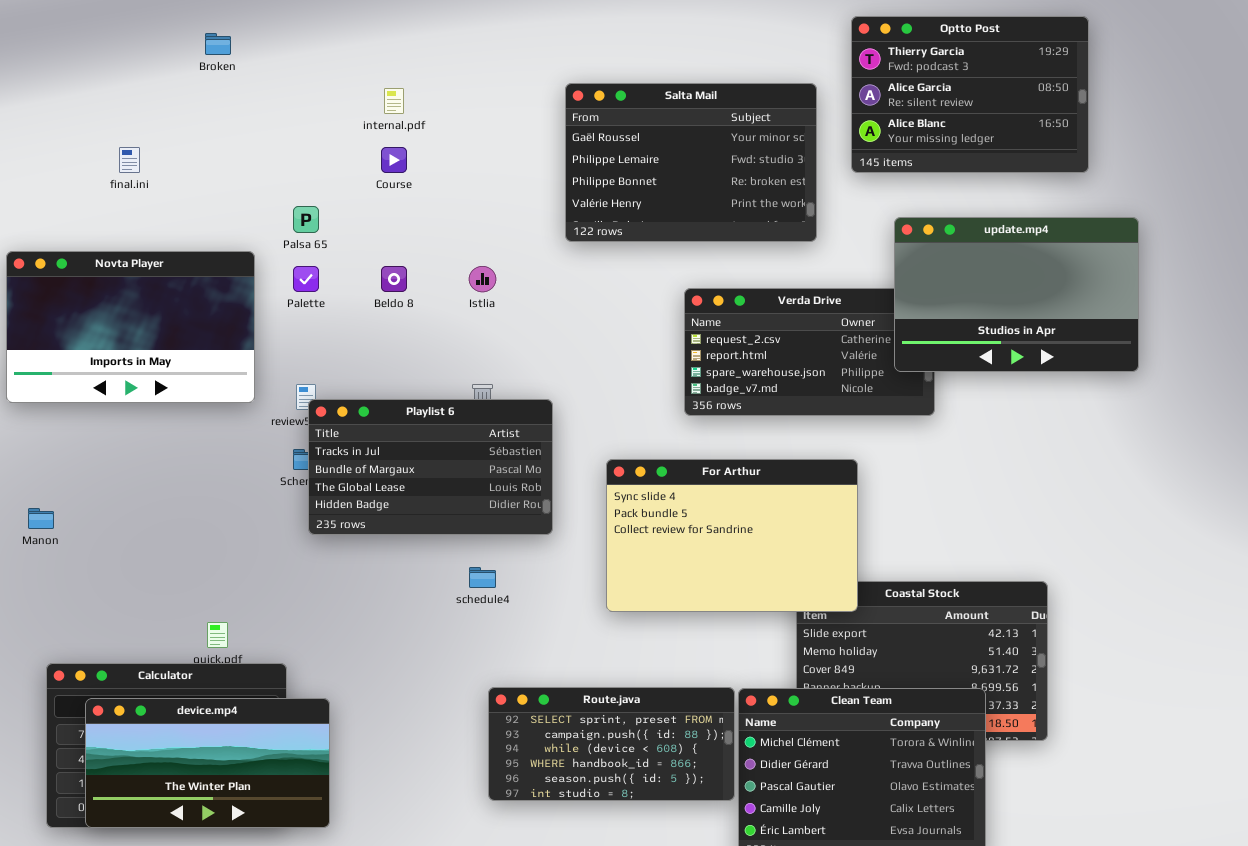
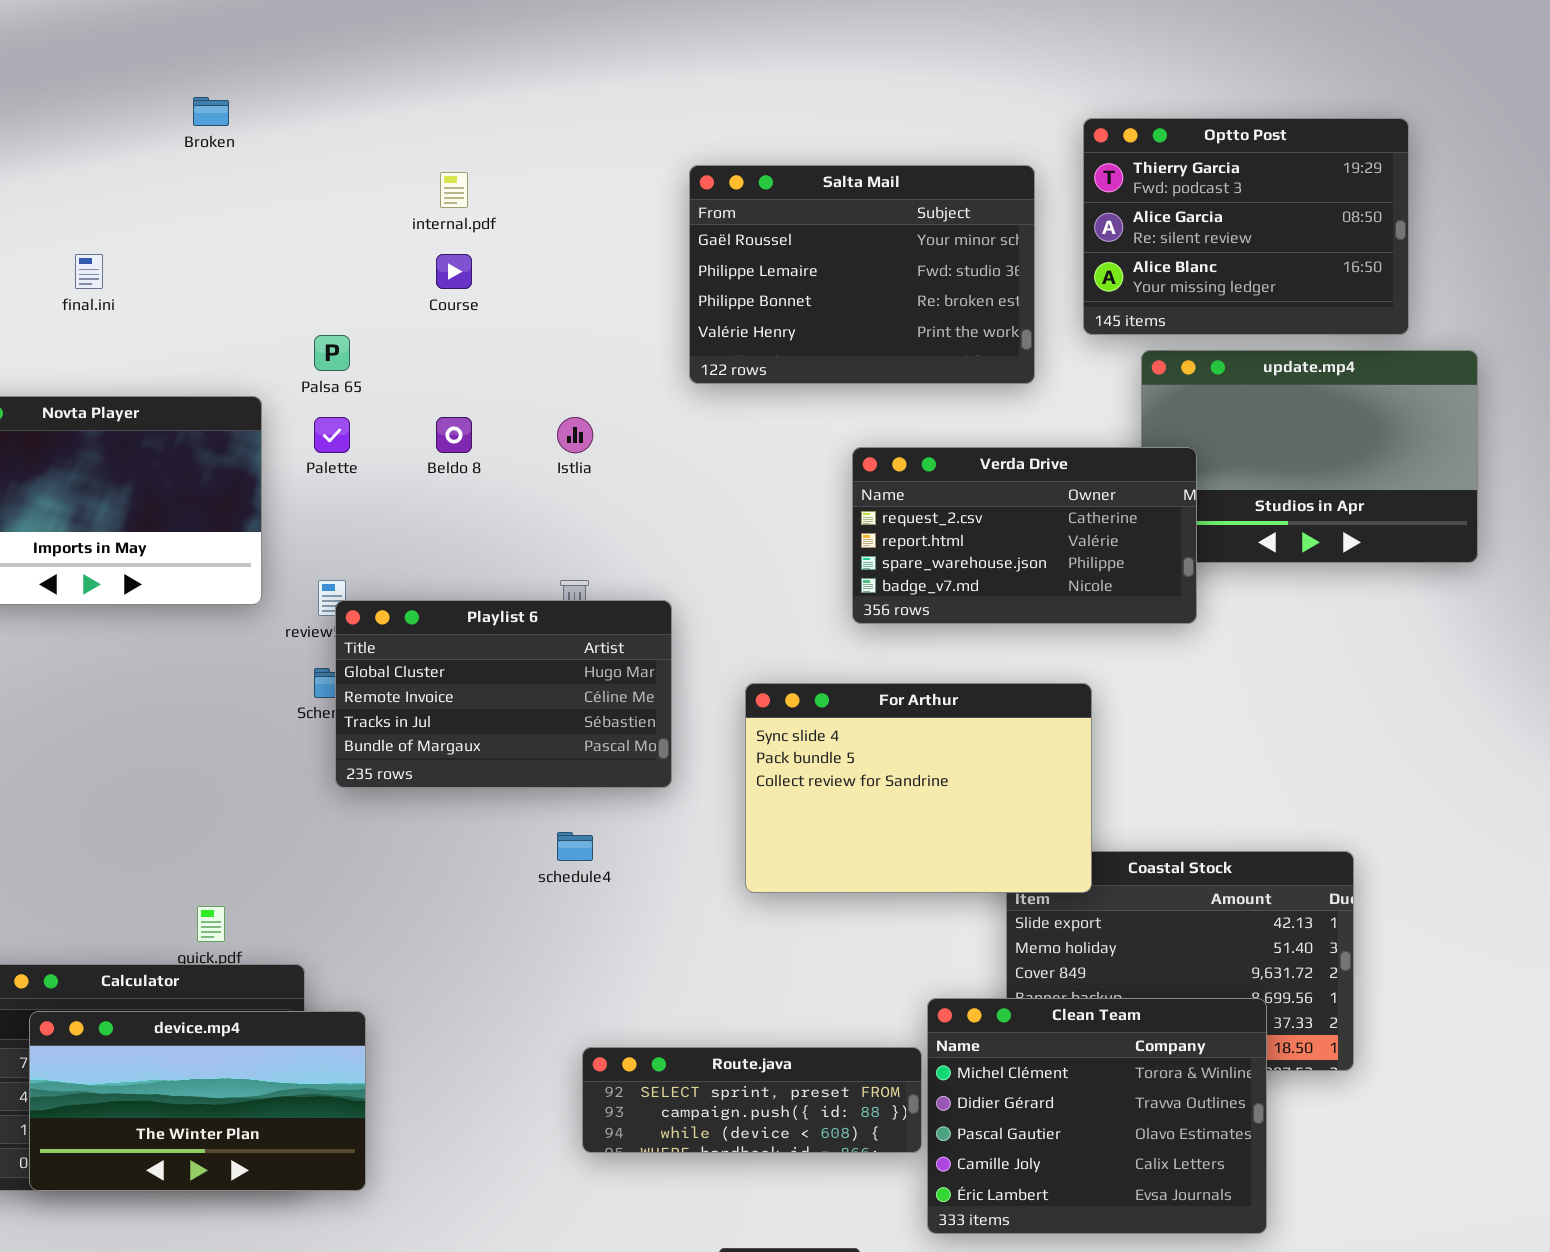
Optto Post: [851,16,1089,173] -> [1083,118,1409,335], moved
Verda Drive: [684,288,935,416] -> [852,447,1197,624], raised
Playlist 6: [308,399,553,535] -> [335,600,672,788], scrolled up 2 rows
Route.java: [488,687,735,801] -> [582,1047,922,1153], resized

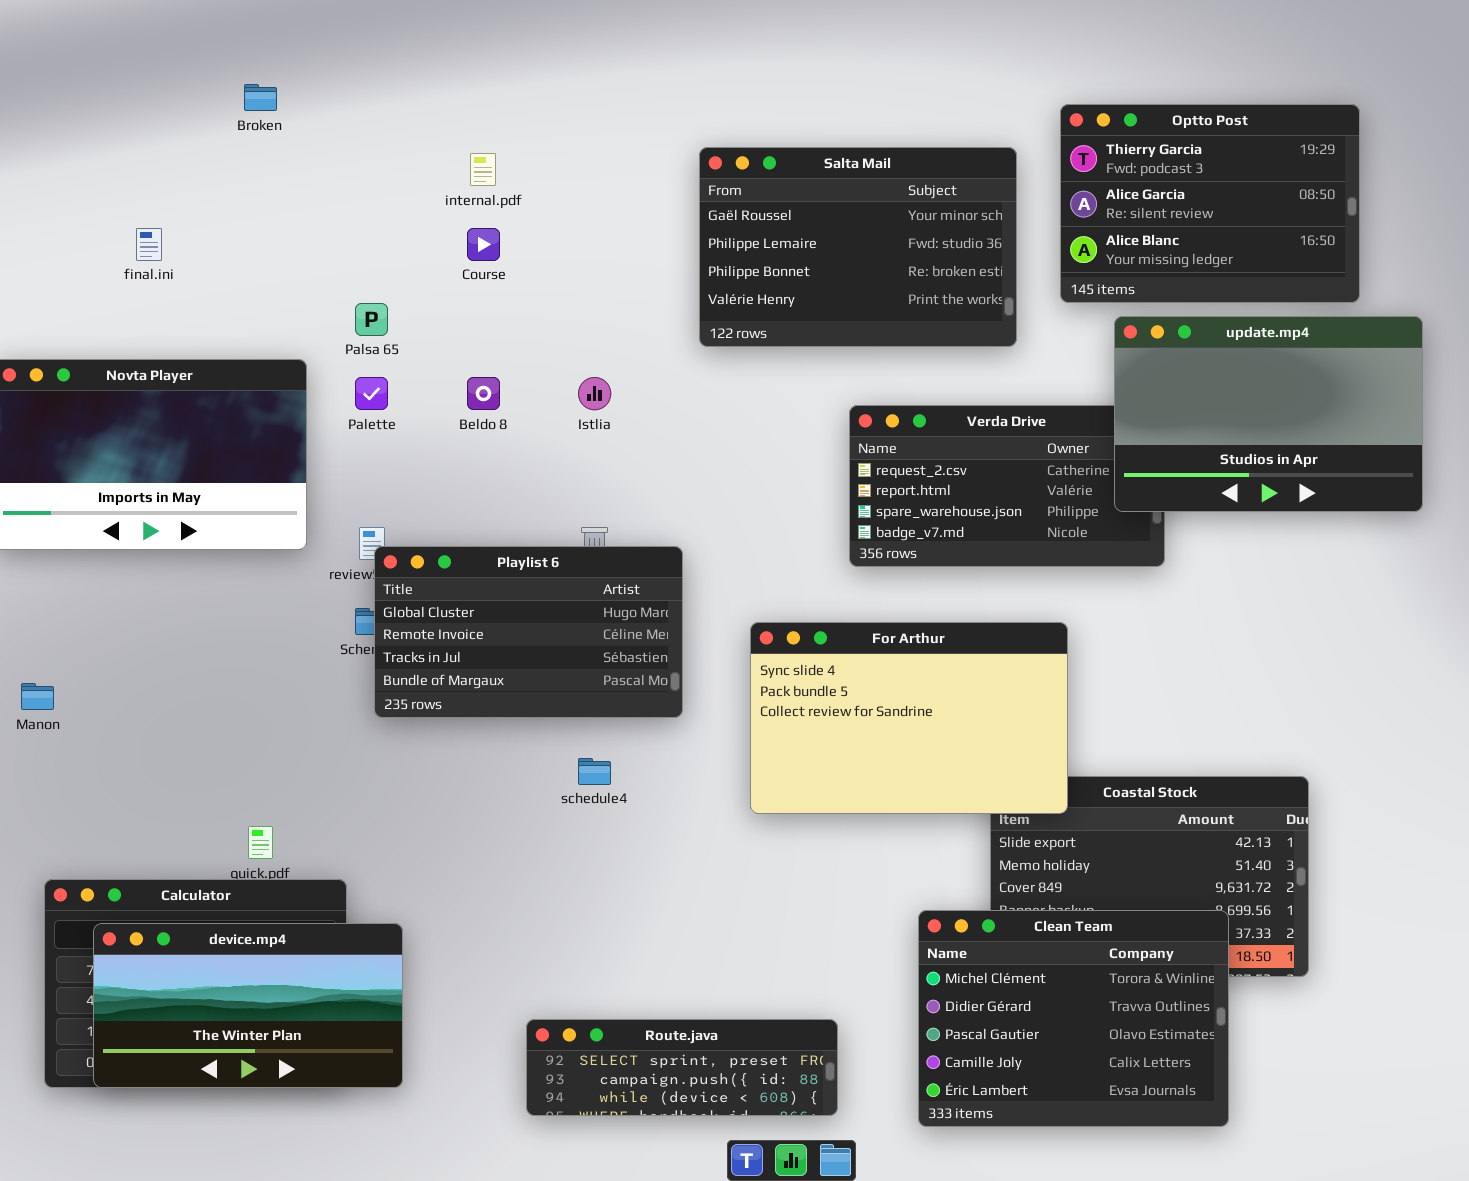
update.mp4: [1141,350,1478,563] -> [1114,316,1423,512], raised
Route.java: [582,1047,922,1153] -> [526,1019,838,1116], moved

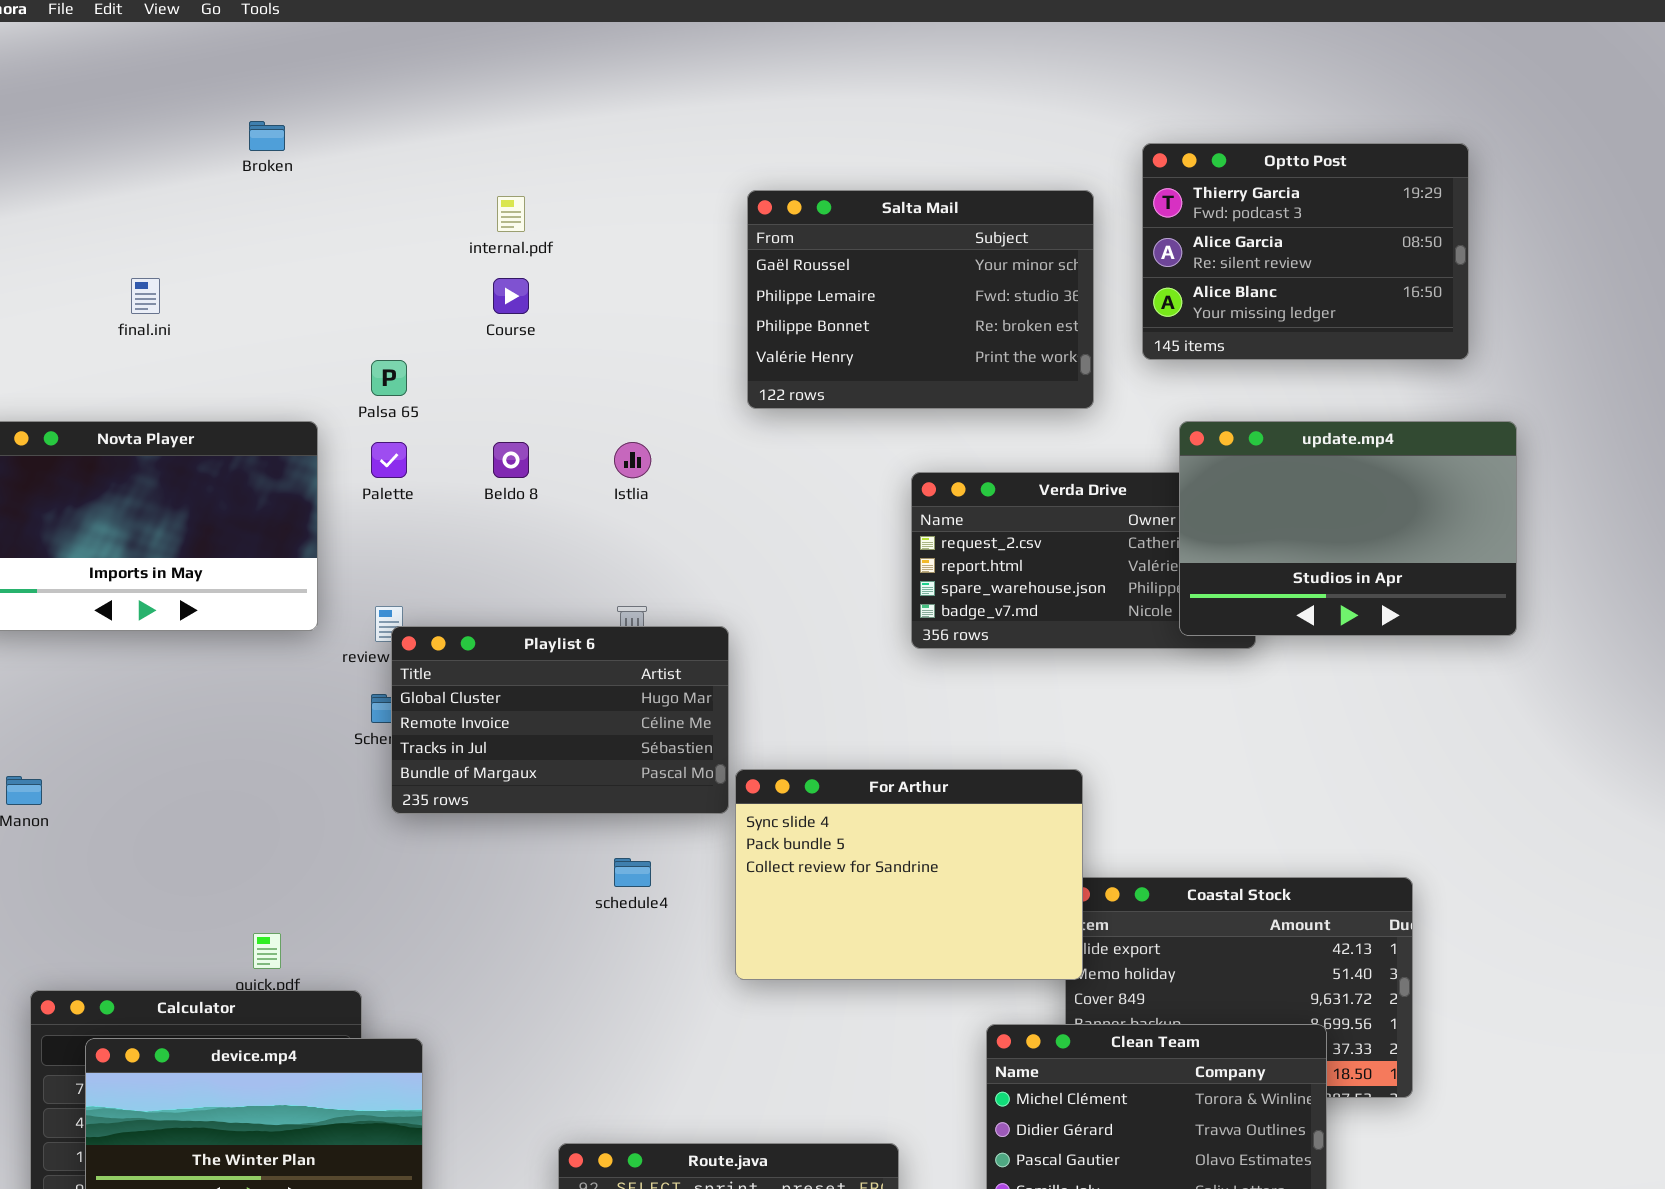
update.mp4: [1114,316,1423,512] -> [1179,421,1517,636], moved
For Arthur: [750,622,1068,814] -> [735,769,1083,980], moved

